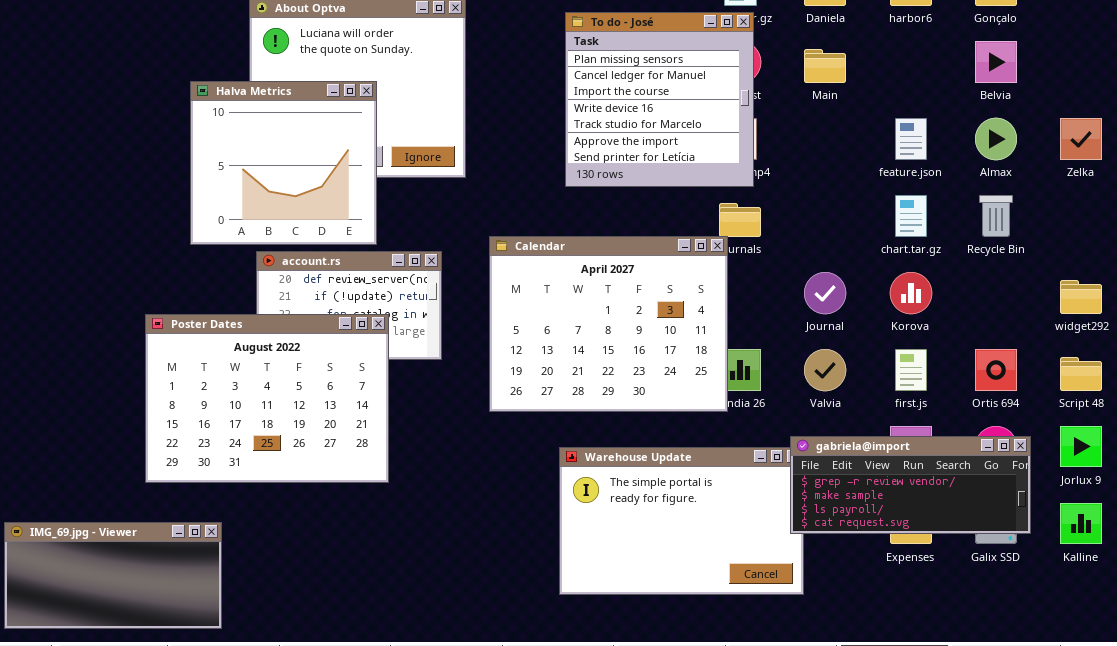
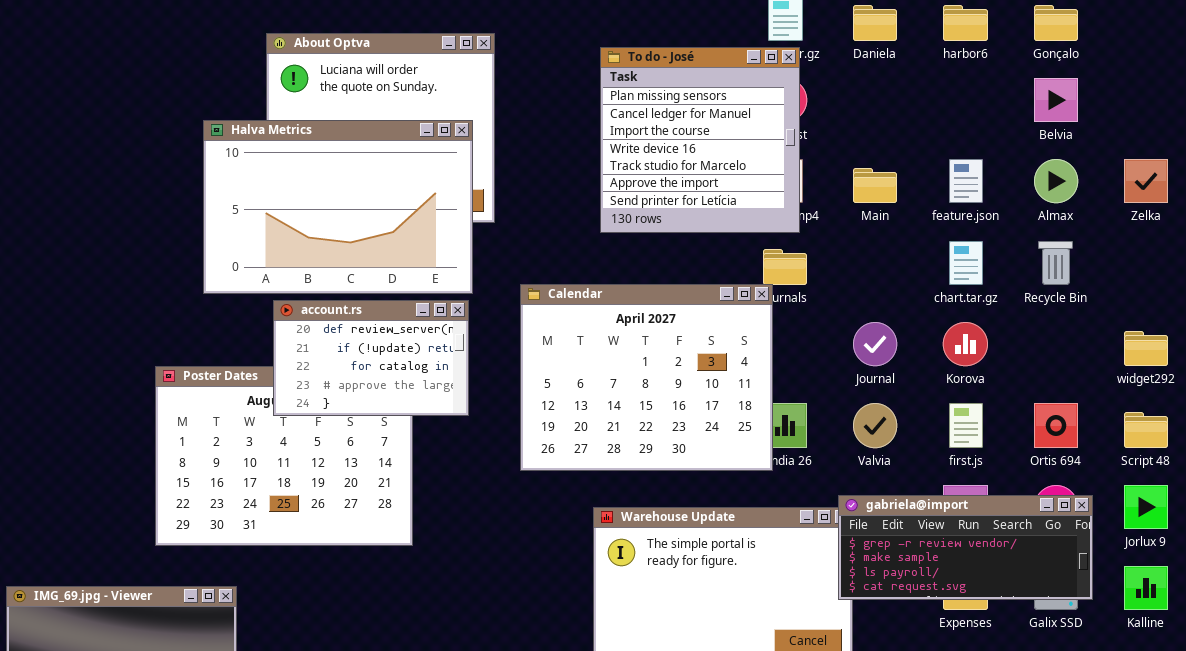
Main: [804,49,846,83] -> [853,168,897,203], moved
Halva Metrics: [190,81,377,245] -> [203,120,473,294], resized
account.rs: [256,251,442,360] -> [273,300,469,416], raised

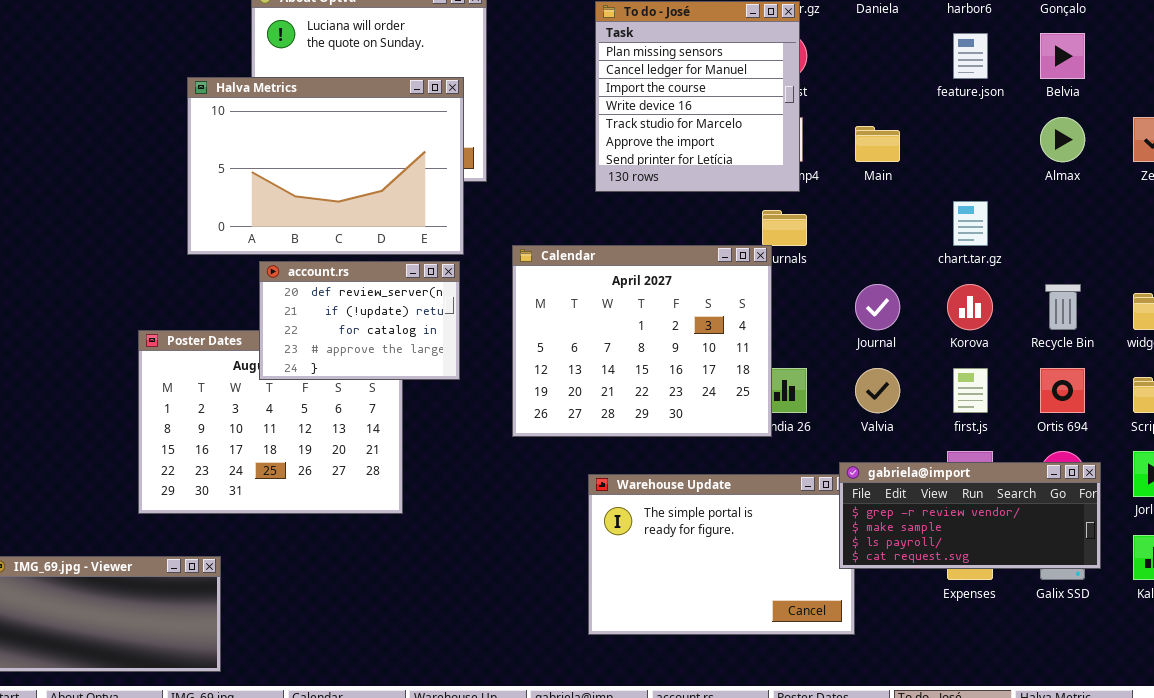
feature.json: [949,159,983,203] -> [953,33,988,79], moved
Recycle Bin: [1038,241,1073,285] -> [1045,284,1081,330], moved

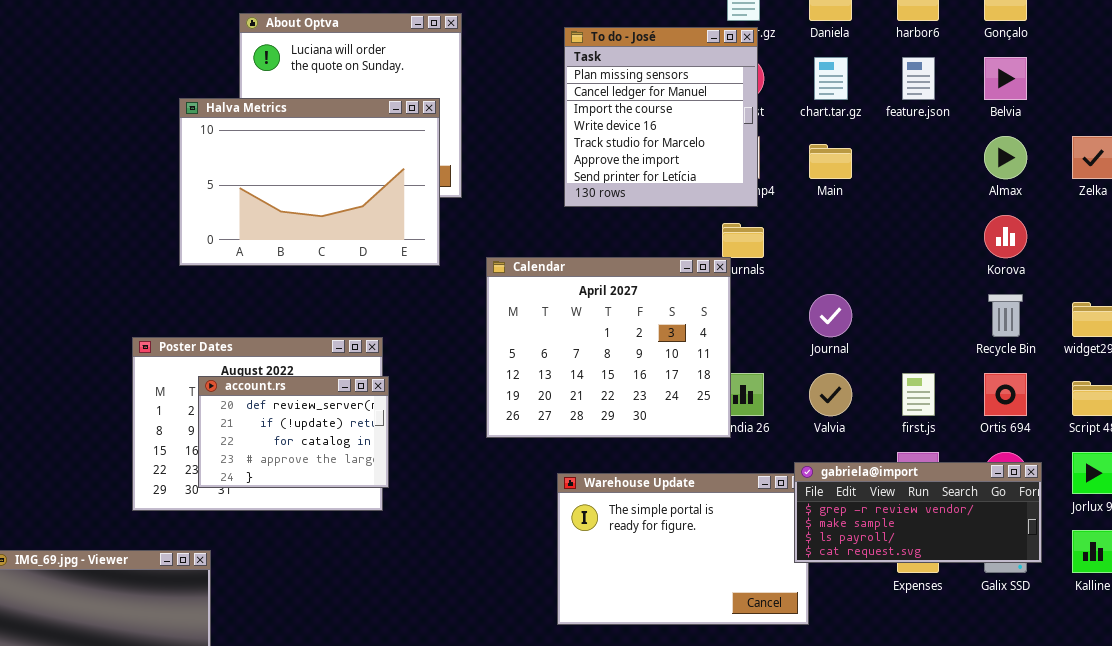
chart.tar.gz: [953,201,988,246] -> [814,57,848,100], moved
account.rs: [259,261,460,380] -> [198,376,389,488], moved
Korova: [947,284,993,330] -> [984,215,1027,258], moved

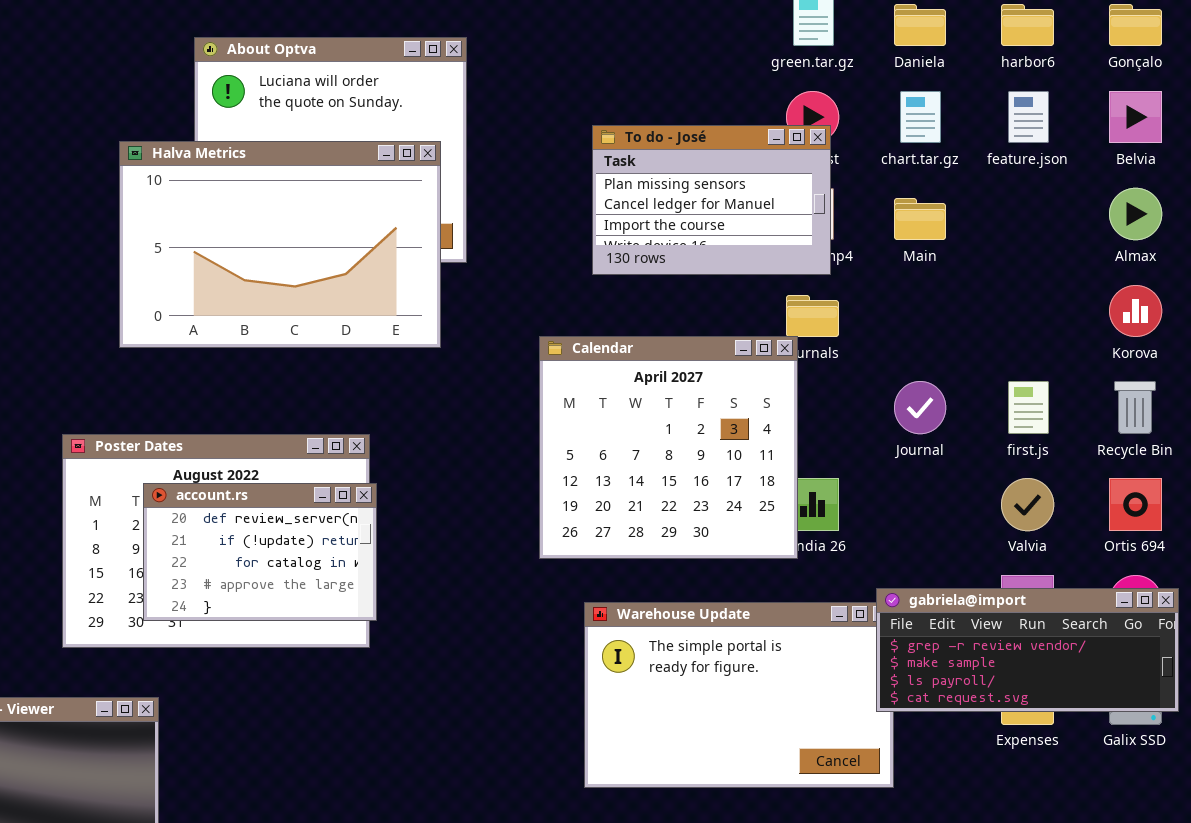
To do - José: [564,27,758,207] -> [592,125,831,275], resized
Calendar: [486,257,731,438] -> [539,336,798,559], resized
Valvia: [809,373,852,416] -> [1001,478,1054,531], moved
first.js: [902,373,935,416] -> [1008,381,1049,434], moved

